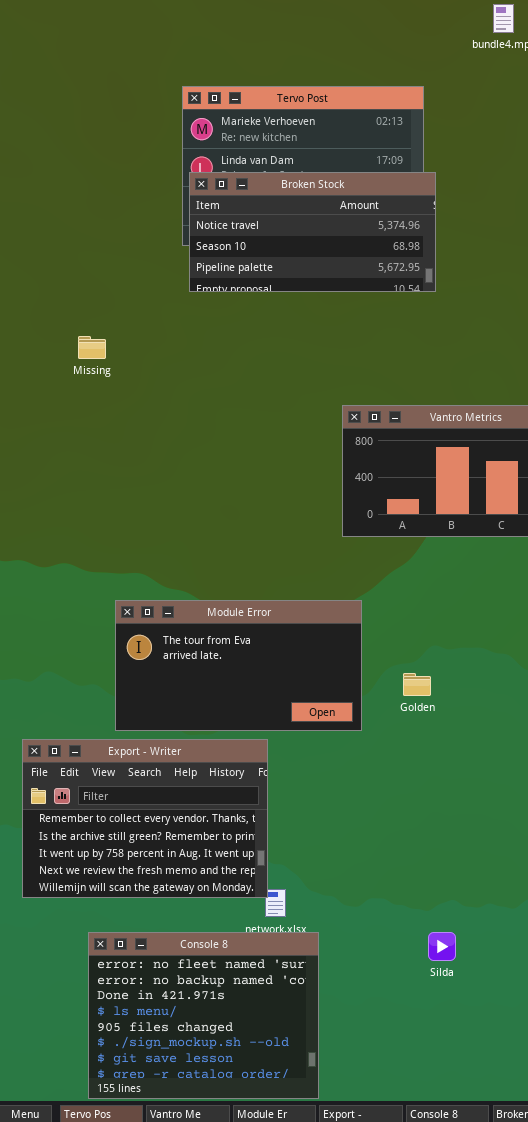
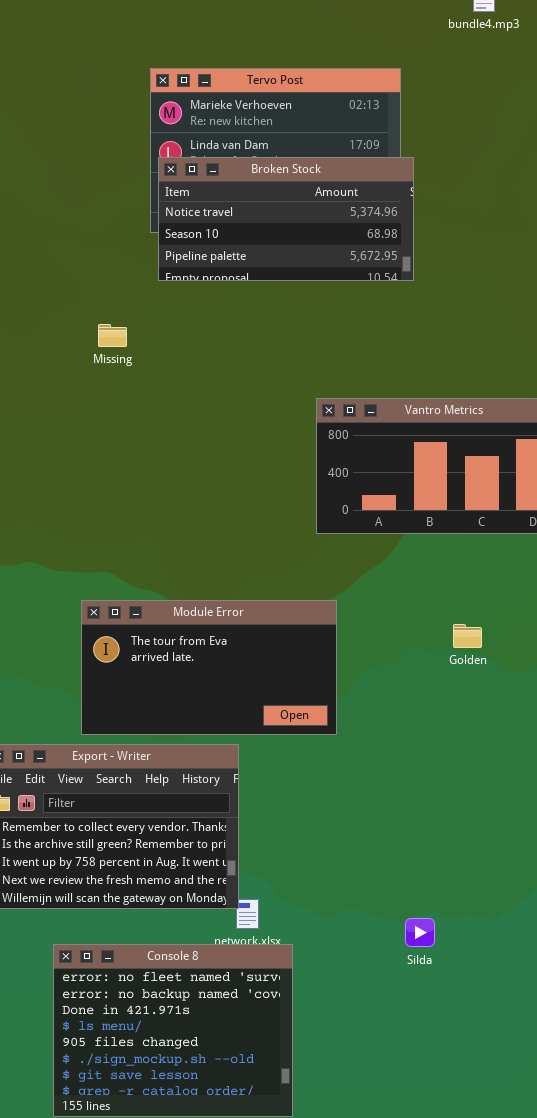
Missing: [78,336,106,359] -> [98,324,127,347], moved
Golden: [403,673,431,696] -> [453,624,482,648], moved
Silda: [428,932,456,961] -> [405,918,435,947], moved

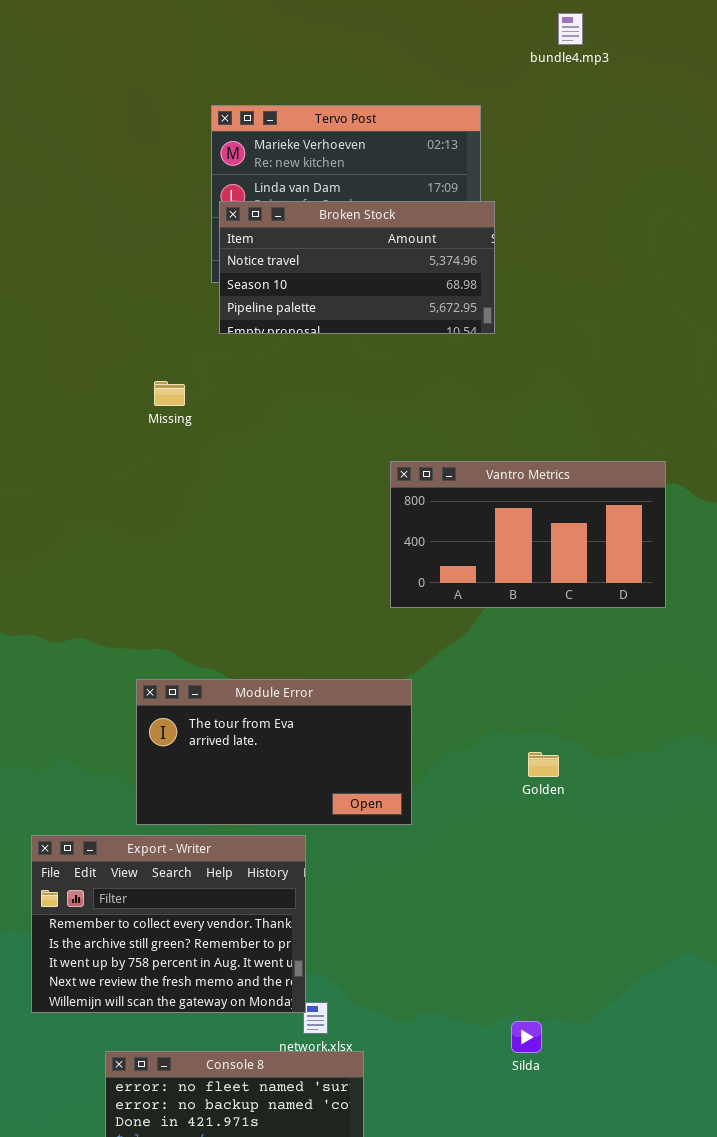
Golden: [453,624,482,648] -> [528,752,559,777], moved
Silda: [405,918,435,947] -> [511,1021,542,1053], moved

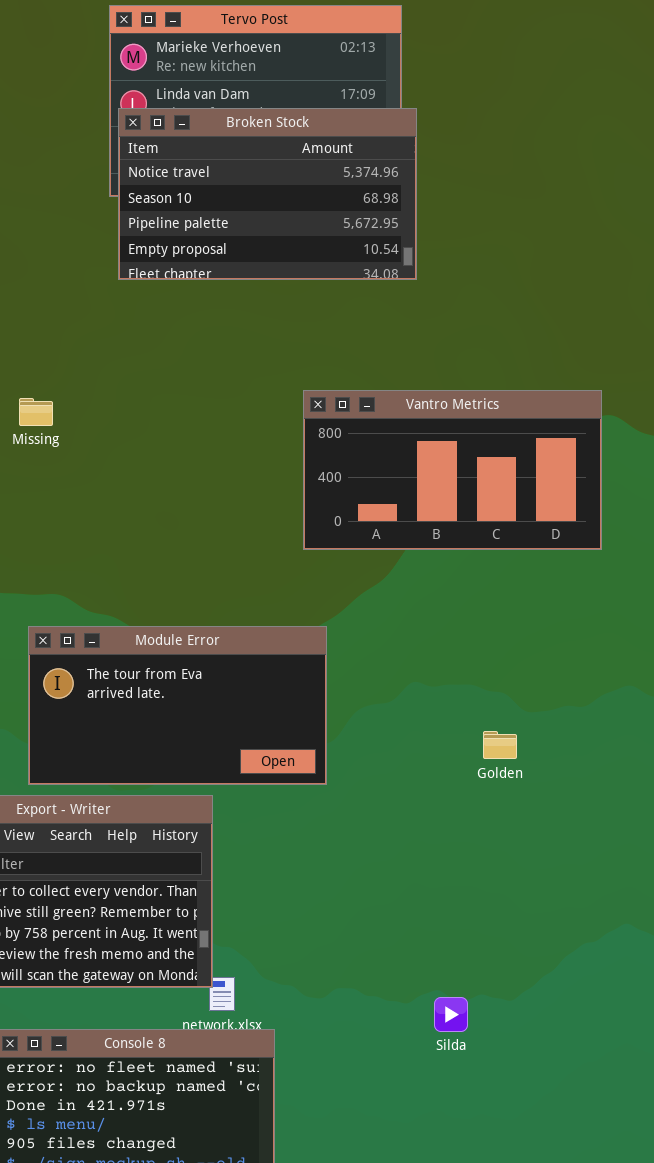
Broken Stock: [219,201,495,334] -> [118,108,417,280], resized
Missing: [154,381,185,406] -> [19,398,53,426], moved
Golden: [528,752,559,777] -> [483,731,517,759], moved

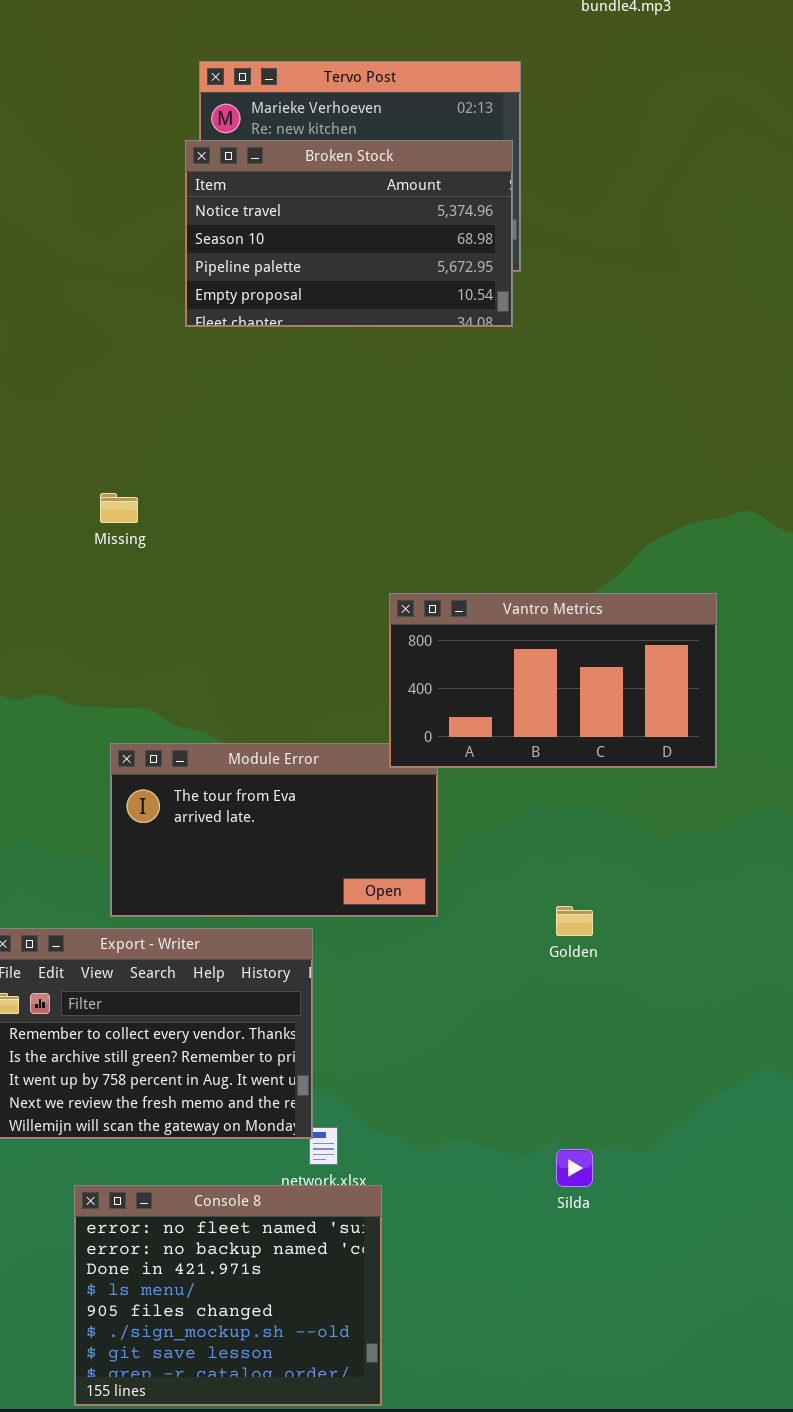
Broken Stock: [118,108,417,280] -> [185,140,513,327], moved
Vantro Metrics: [303,390,602,550] -> [389,593,717,768], moved
Golden: [483,731,517,759] -> [556,906,593,936], moved

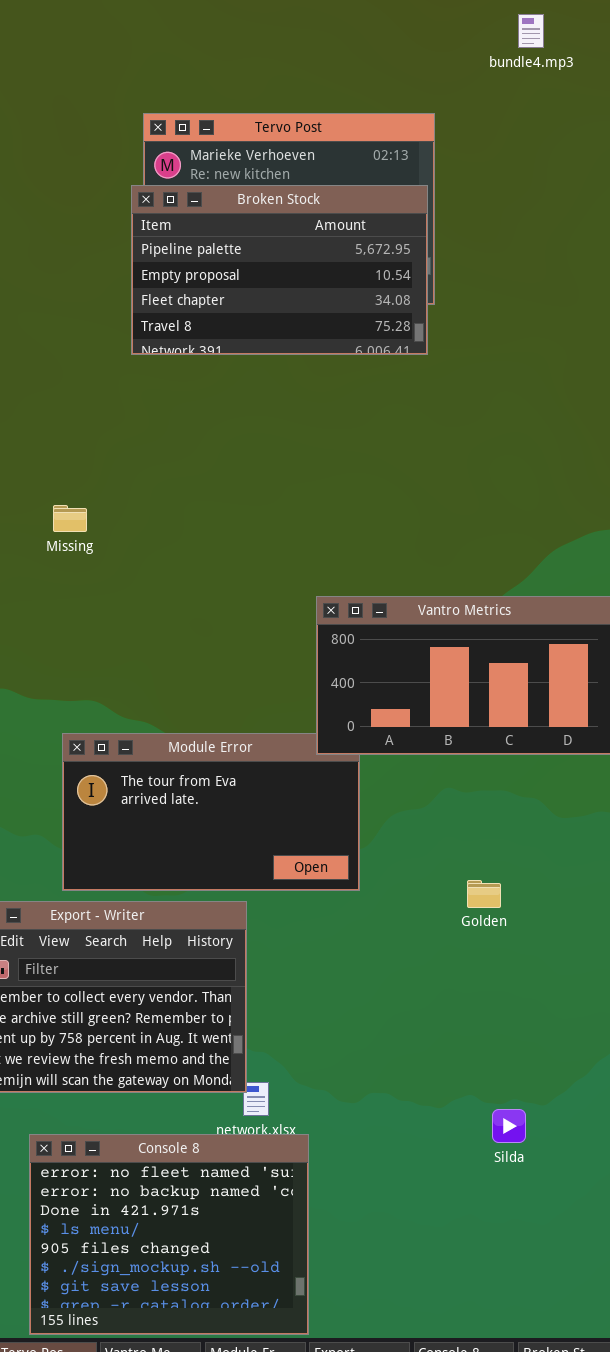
Broken Stock: [185,140,513,327] -> [131,185,428,355], scrolled down 2 rows
Silda: [556,1149,593,1187] -> [492,1109,526,1143], moved

